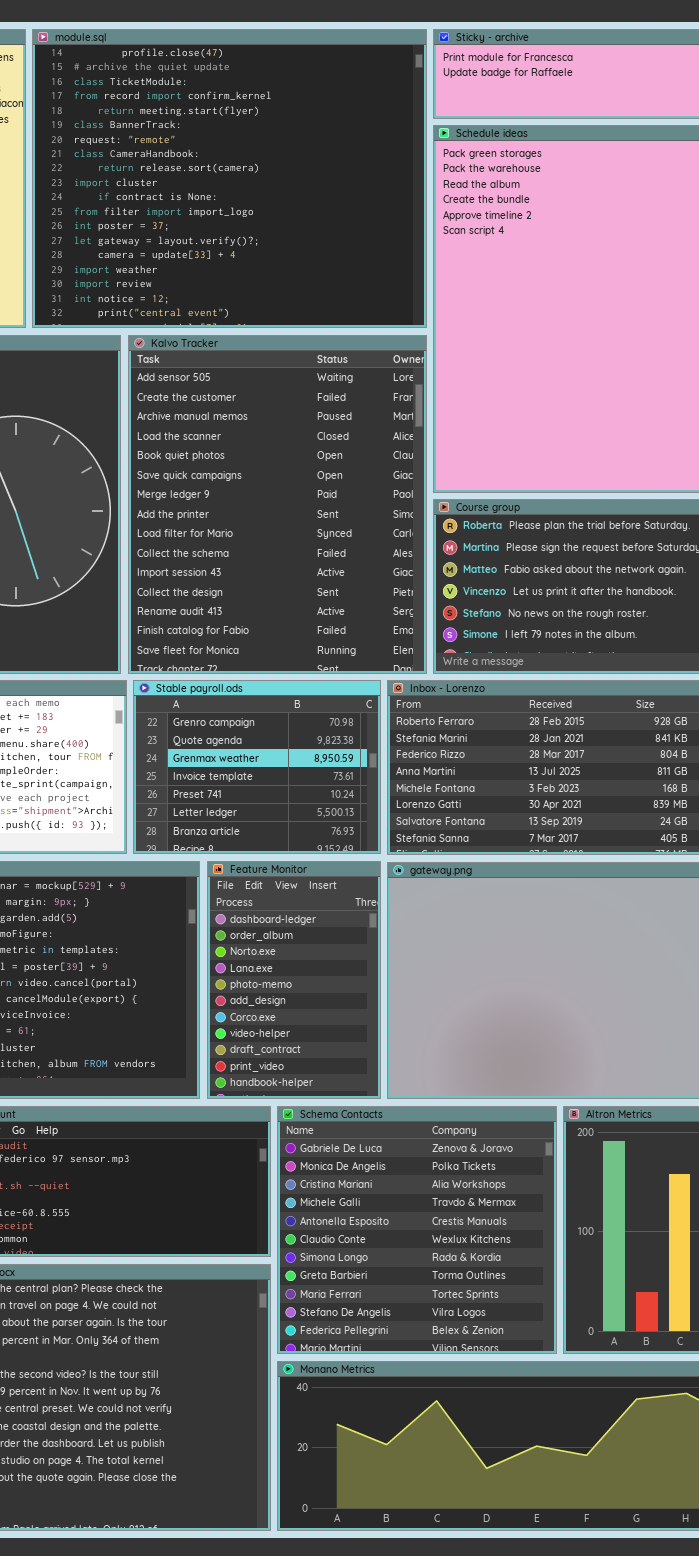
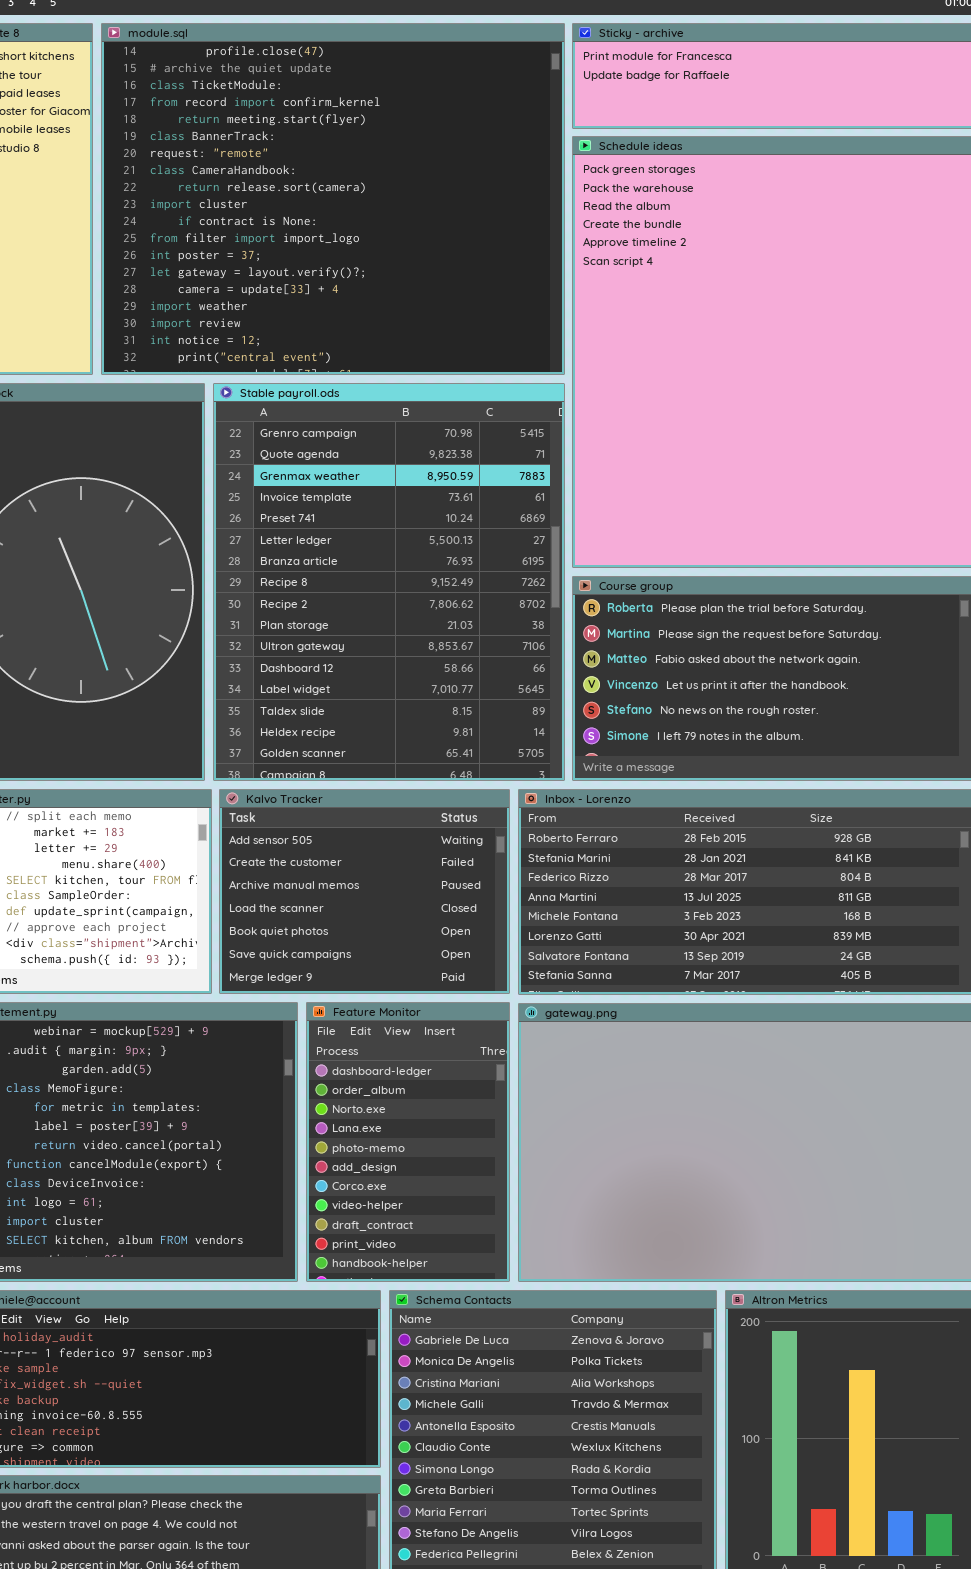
Kalvo Tracker: [128,335,427,674] -> [219,789,510,994], moved, resized
Stable payroll.ods: [133,680,381,854] -> [213,383,565,781], moved, resized

